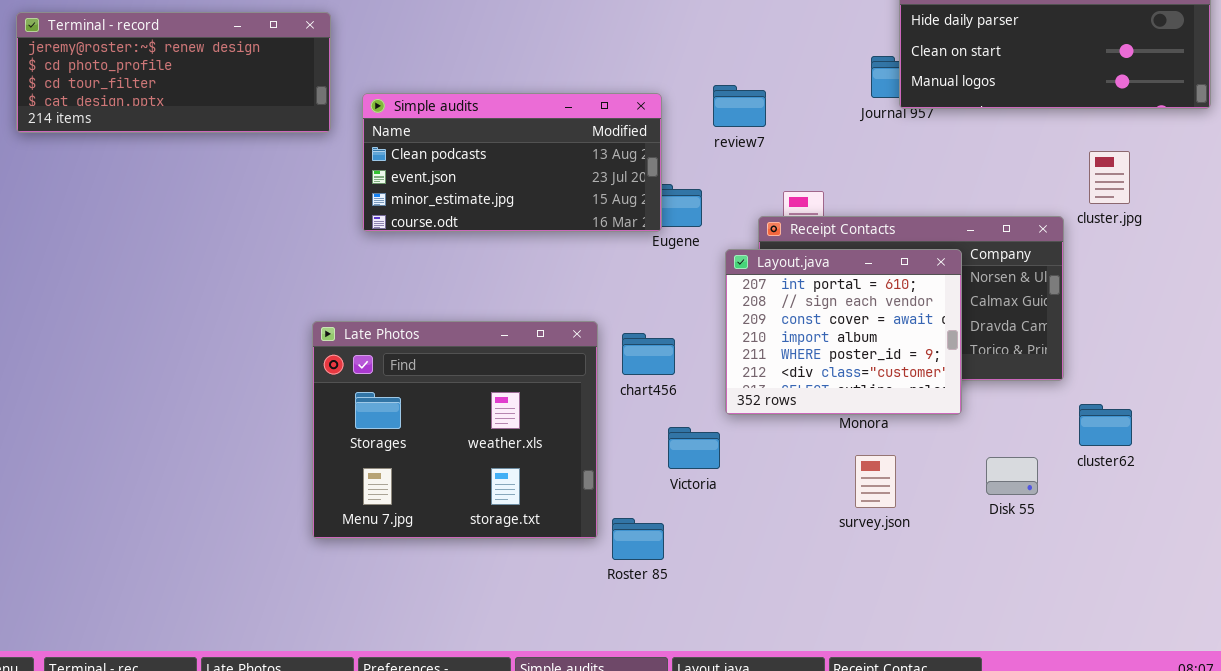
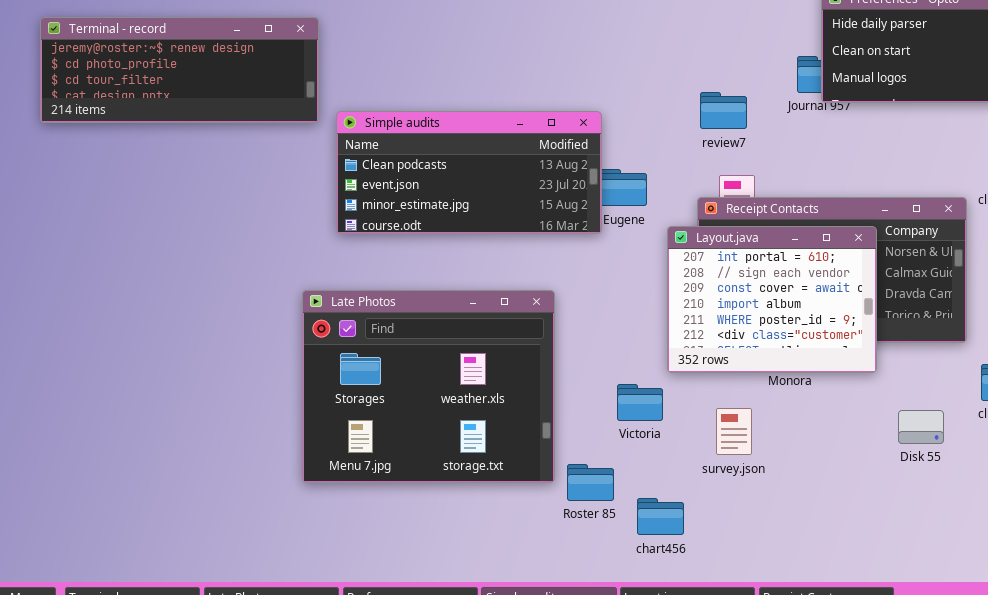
review7: [713,85,766,127] -> [700,92,747,129], moved
Simple audits: [362,93,662,232] -> [336,111,602,234], moved
chart456: [622,333,675,375] -> [637,498,684,535], moved
survey.json: [855,455,896,508] -> [716,408,752,455], moved

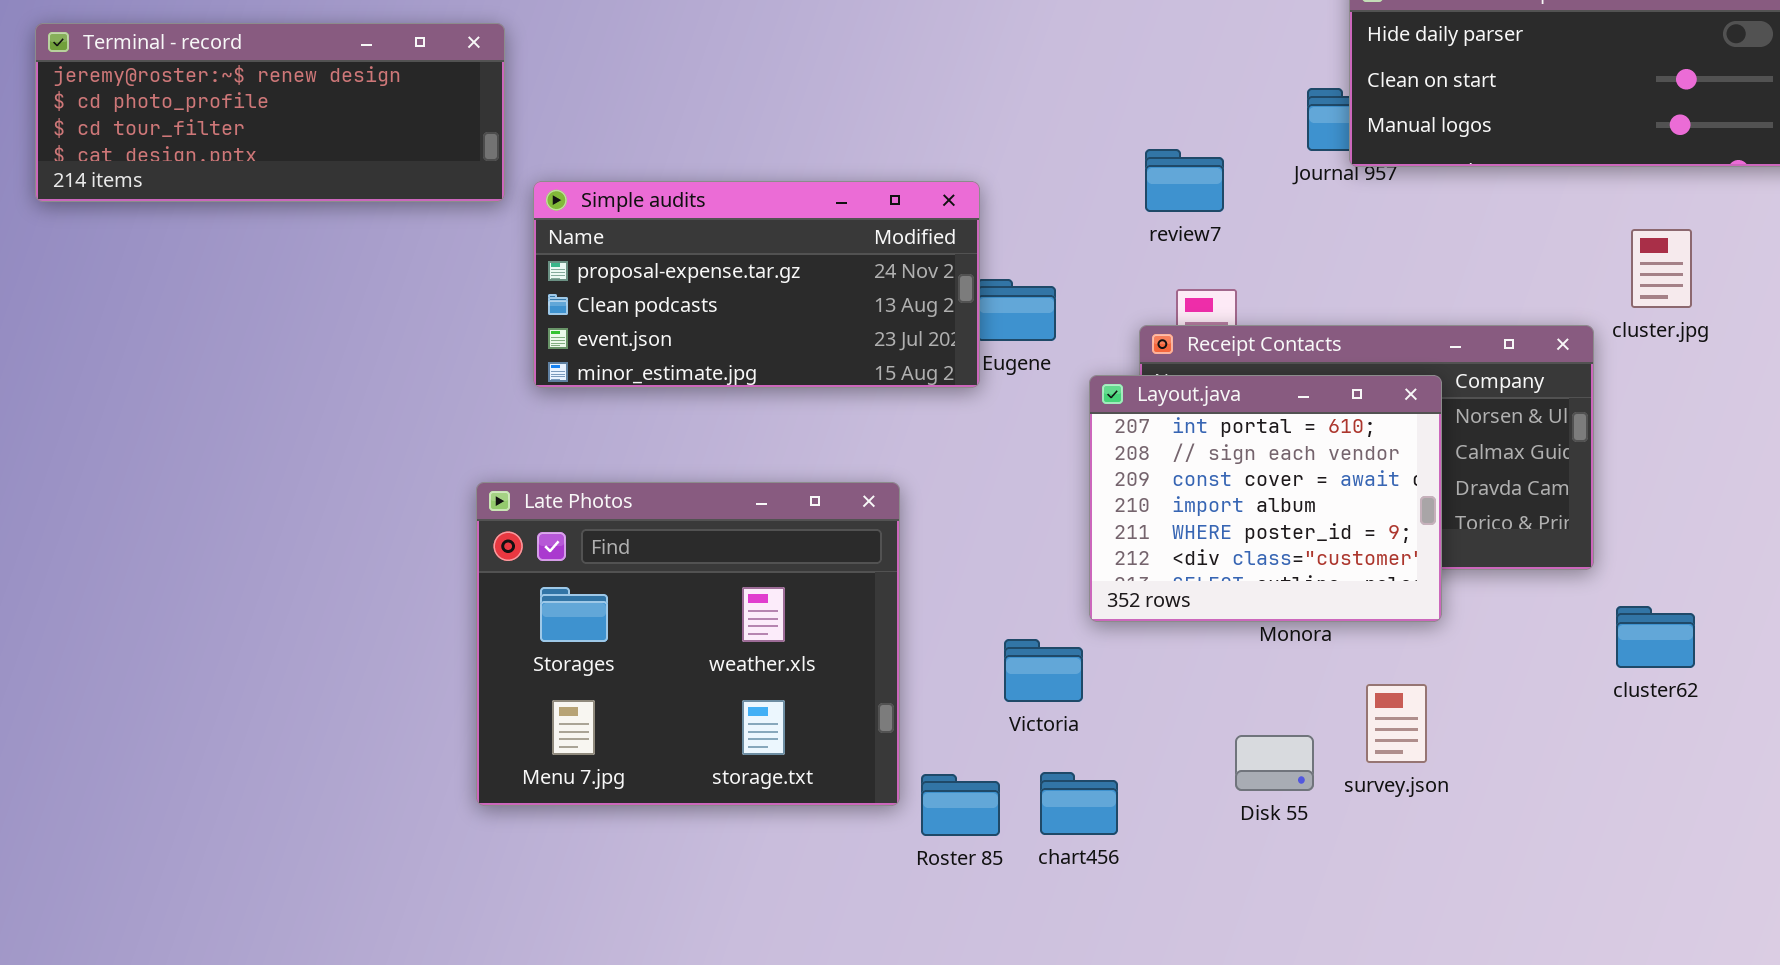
Simple audits: [336,111,602,234] -> [533,181,980,388], scrolled up 1 row
survey.json: [716,408,752,455] -> [1366,684,1427,763], moved
Disk 55: [898,410,944,444] -> [1235,735,1314,791], moved
chart456: [637,498,684,535] -> [1040,772,1118,835], moved

